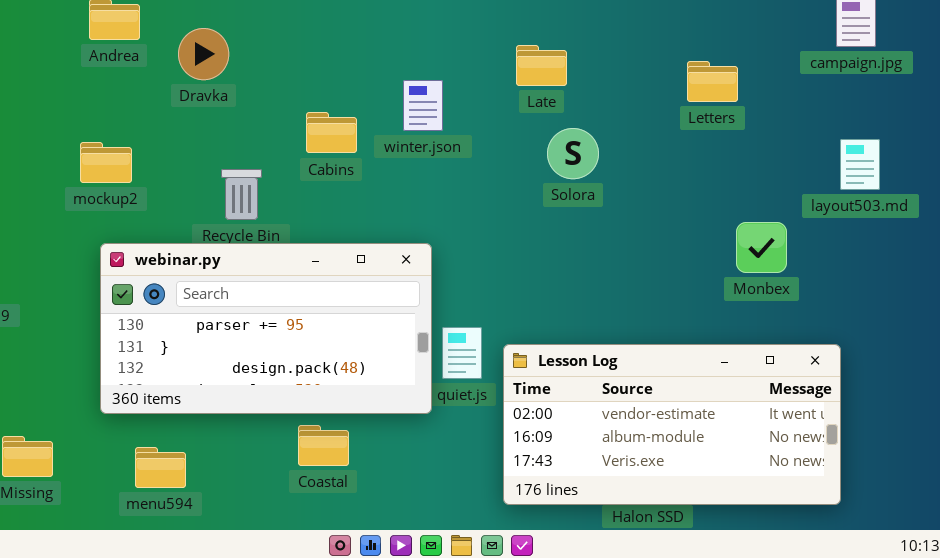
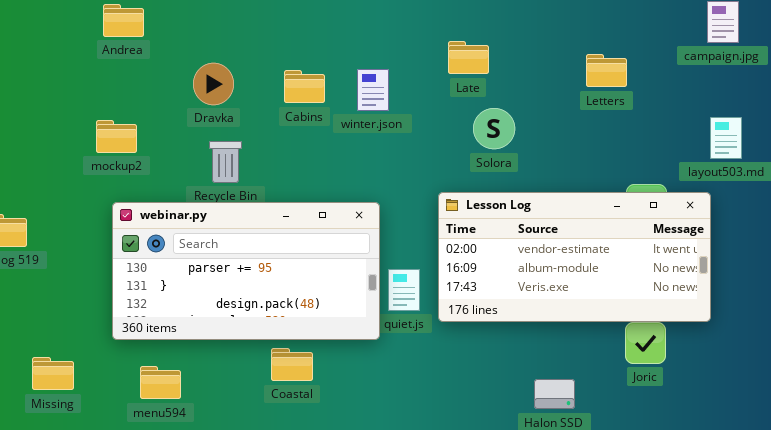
Dravka: [178,28,229,80] -> [193,63,234,105], moved
Cabins: [306,112,357,153] -> [284,70,325,103], moved
Lesson Log: [503,344,841,505] -> [438,192,711,322], moved

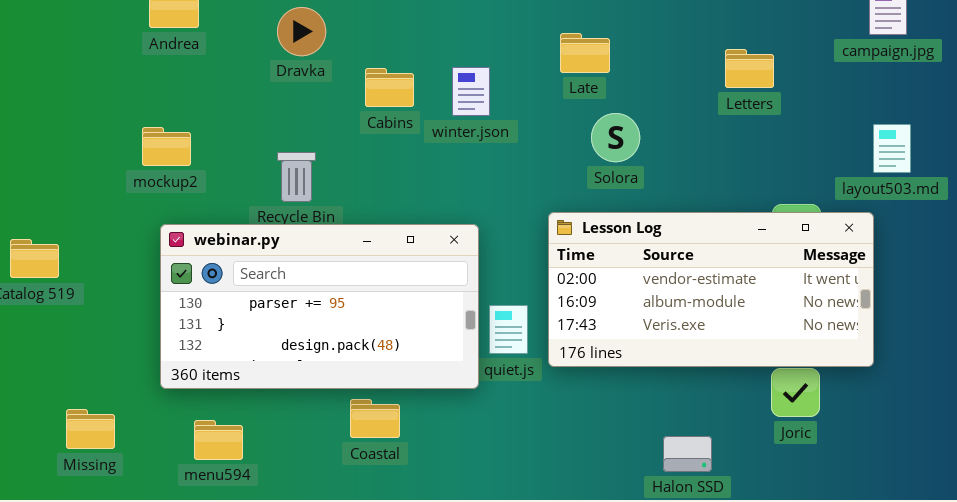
Dravka: [193,63,234,105] -> [277,7,326,56], moved

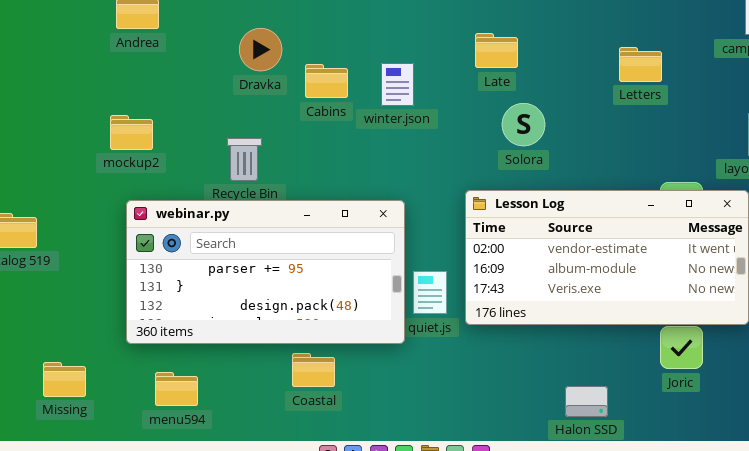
Dravka: [277,7,326,56] -> [239,28,282,71], moved

